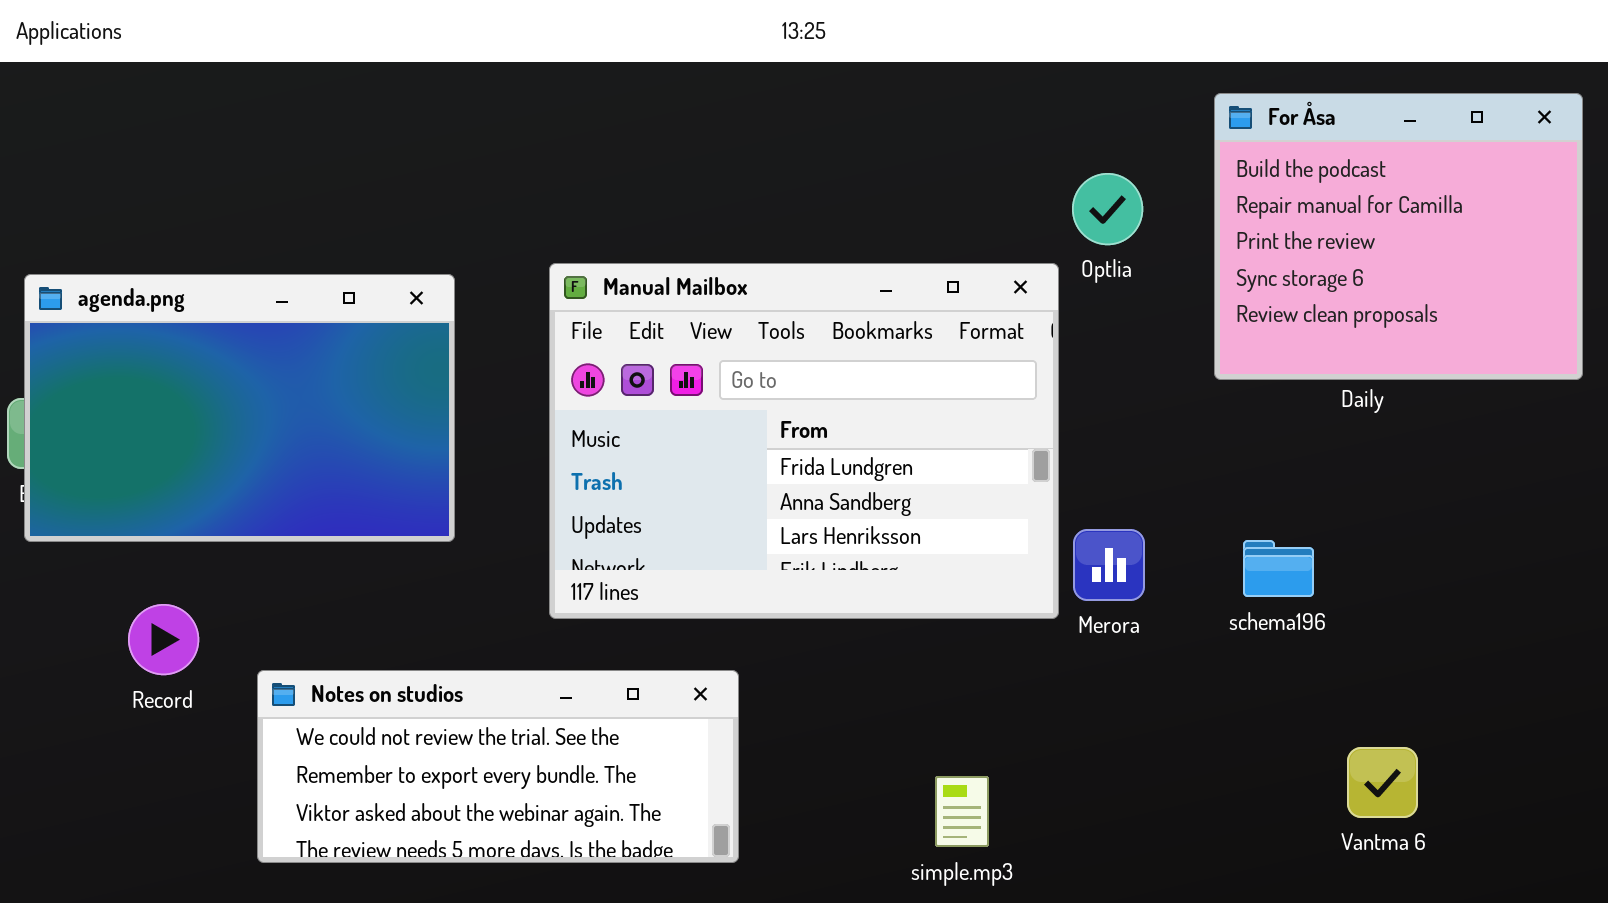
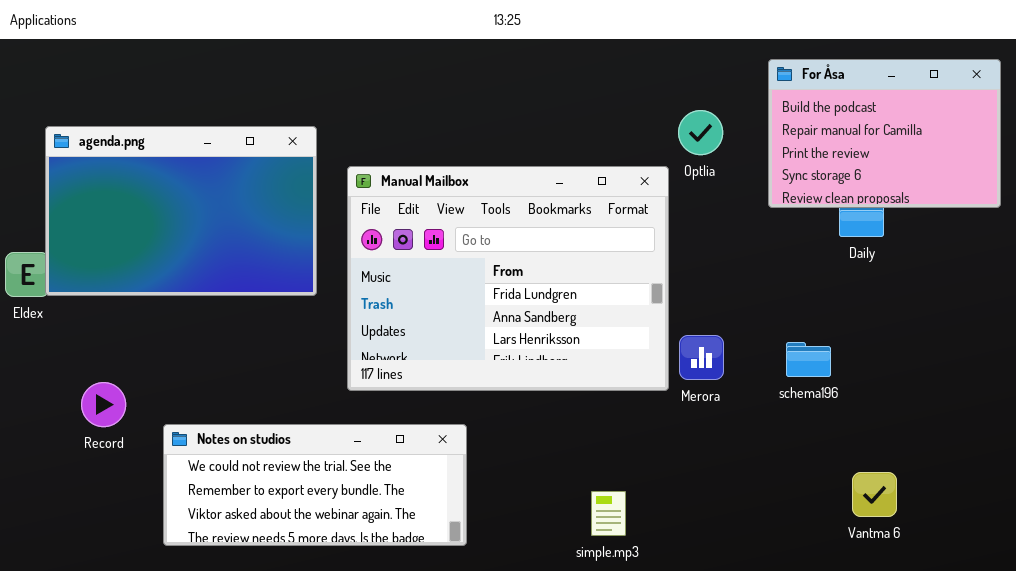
For Åsa: [1214,93,1583,380] -> [768,59,1001,208], resized
agenda.png: [24,274,455,542] -> [45,126,317,296], moved

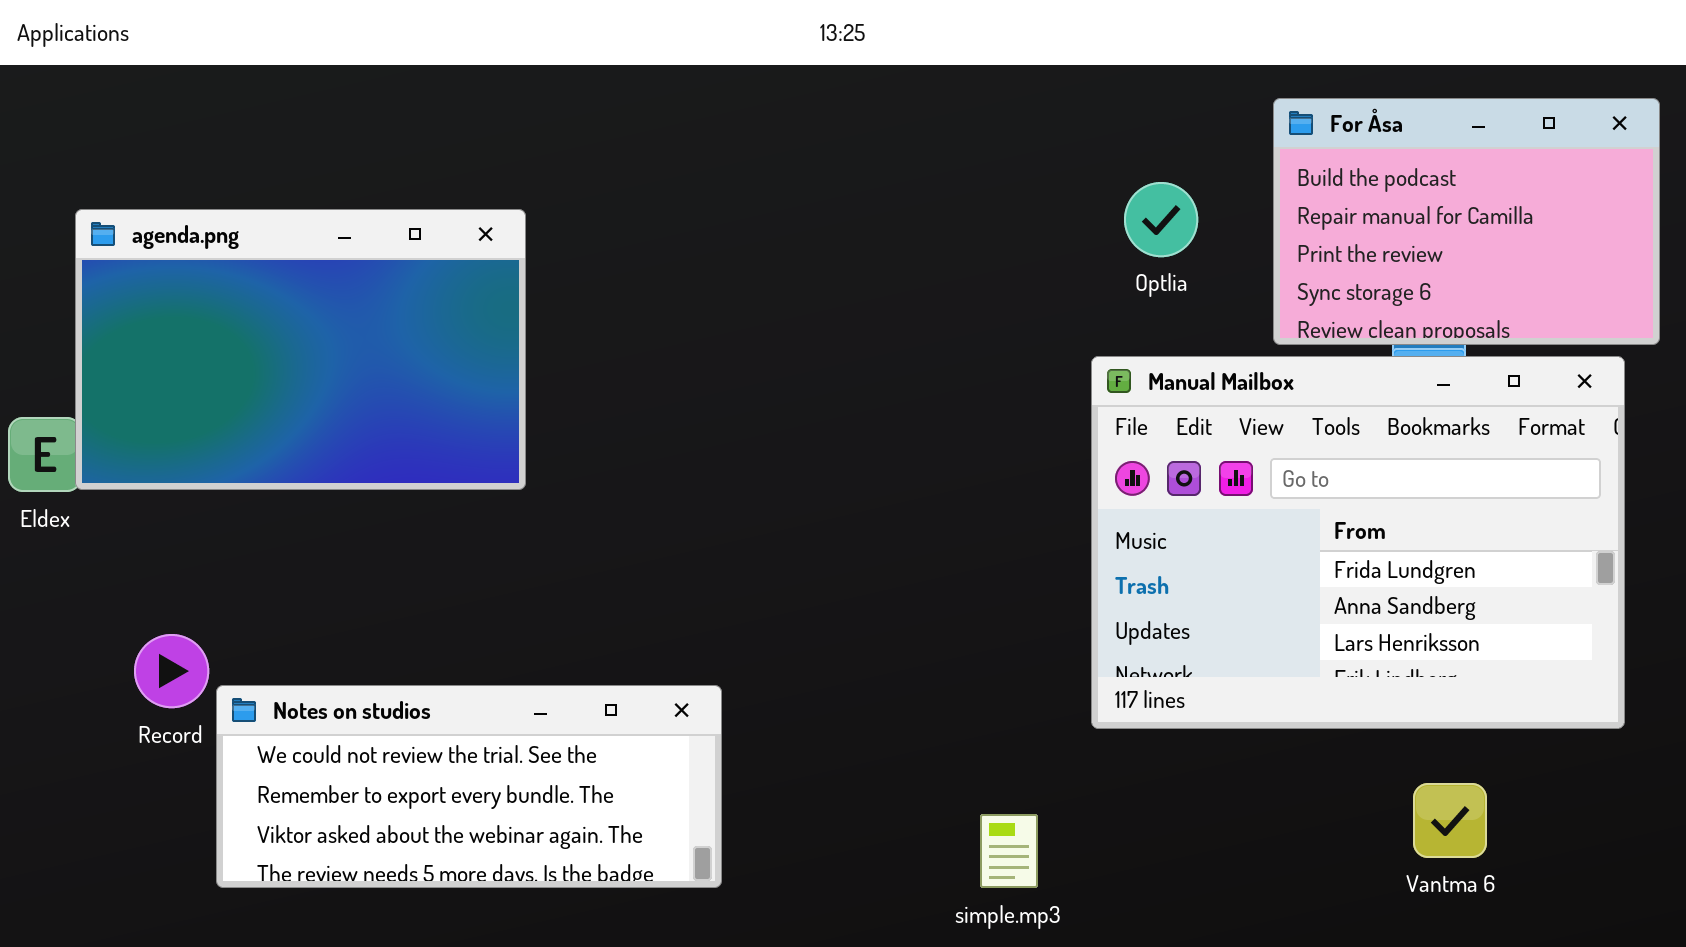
Manual Mailbox: [347,166,669,391] -> [1091,356,1625,729], moved
Notes on studios: [163,424,467,546] -> [216,685,722,888], moved

